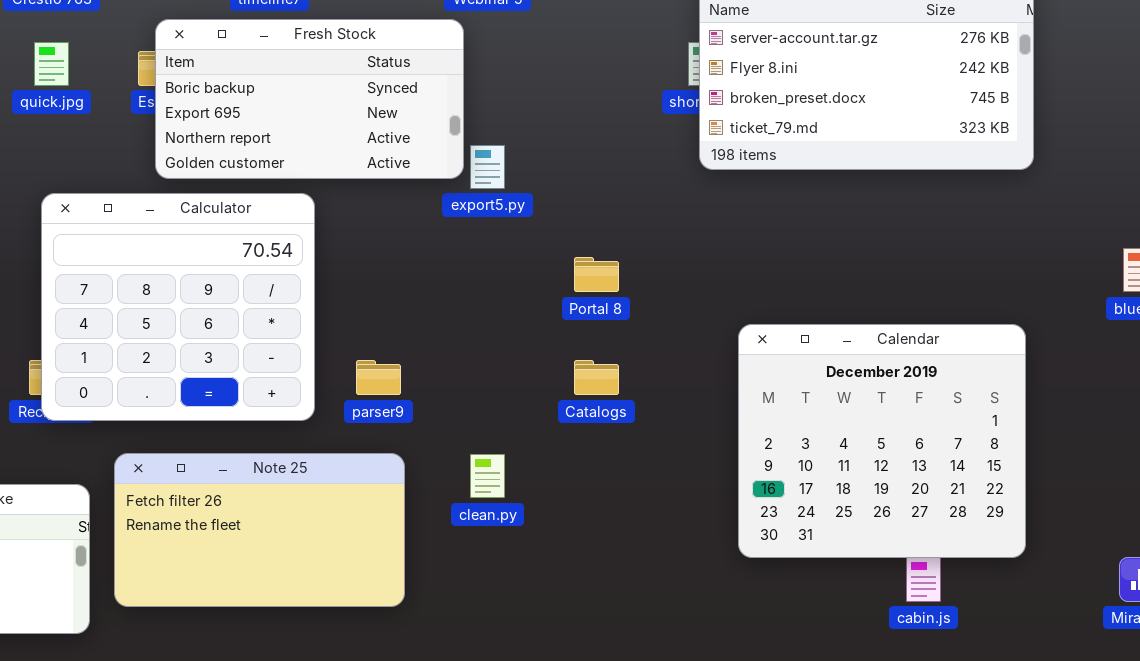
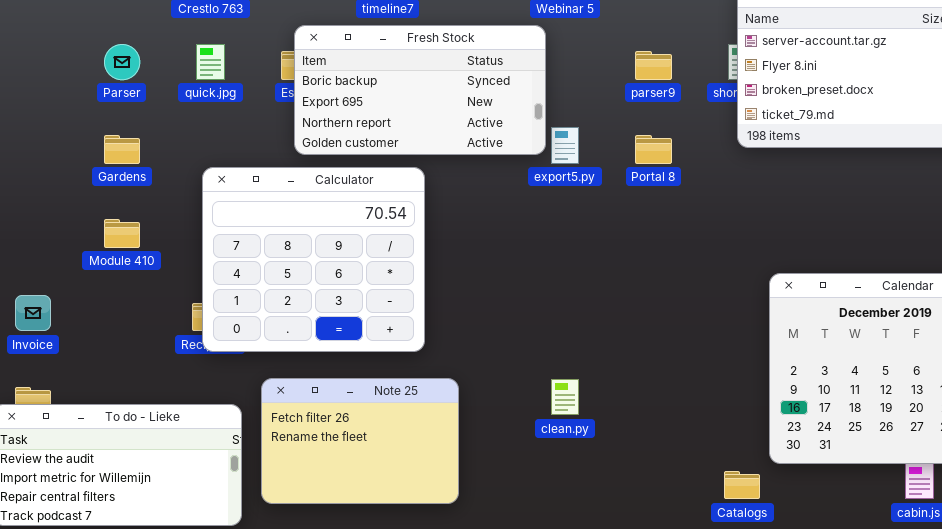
Portal 8: [574,257,619,292] -> [635,135,672,164], moved
parser9: [356,360,401,395] -> [635,51,672,80], moved
Catalogs: [574,360,619,395] -> [724,471,760,499], moved
Note 25: [114,453,405,607] -> [261,378,459,504], resized

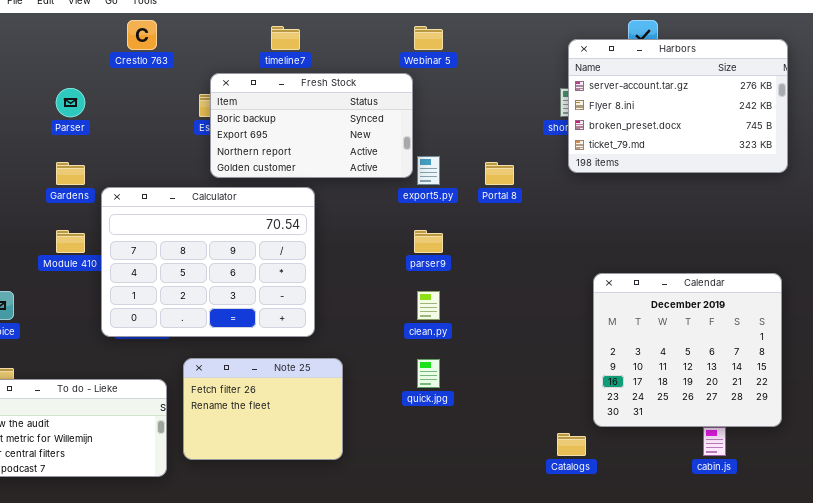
quick.jpg: [196,44,225,80] -> [417,359,440,388], moved
parser9: [635,51,672,80] -> [414,230,443,253], moved
Calculator: [202,167,425,352] -> [101,187,315,337], resized
clean.py: [551,379,579,415] -> [417,291,440,320], moved

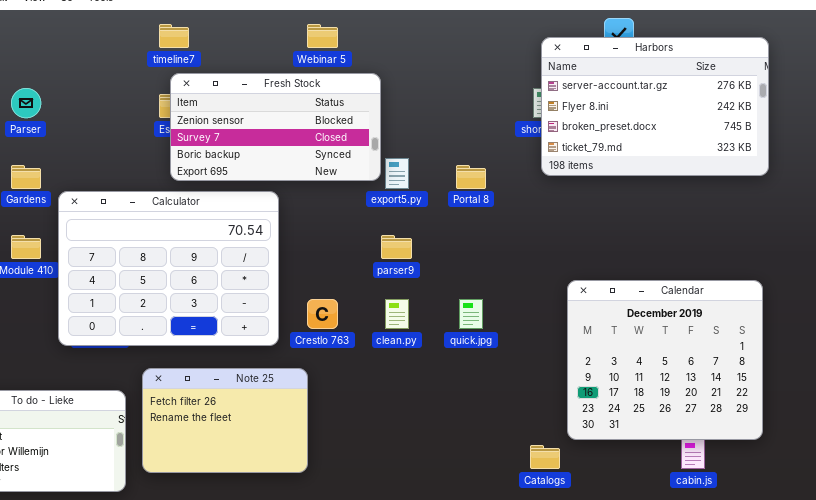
Crestlo 763: [127,20,157,50] -> [307,299,338,329], moved
timeline7: [271,26,300,50] -> [159,24,189,48], moved
Webinar 5: [414,26,443,50] -> [307,24,338,48], moved
Fresh Stock: [210,73,413,178] -> [170,73,381,181], scrolled up 2 rows
quick.jpg: [417,359,440,388] -> [459,299,483,329], moved

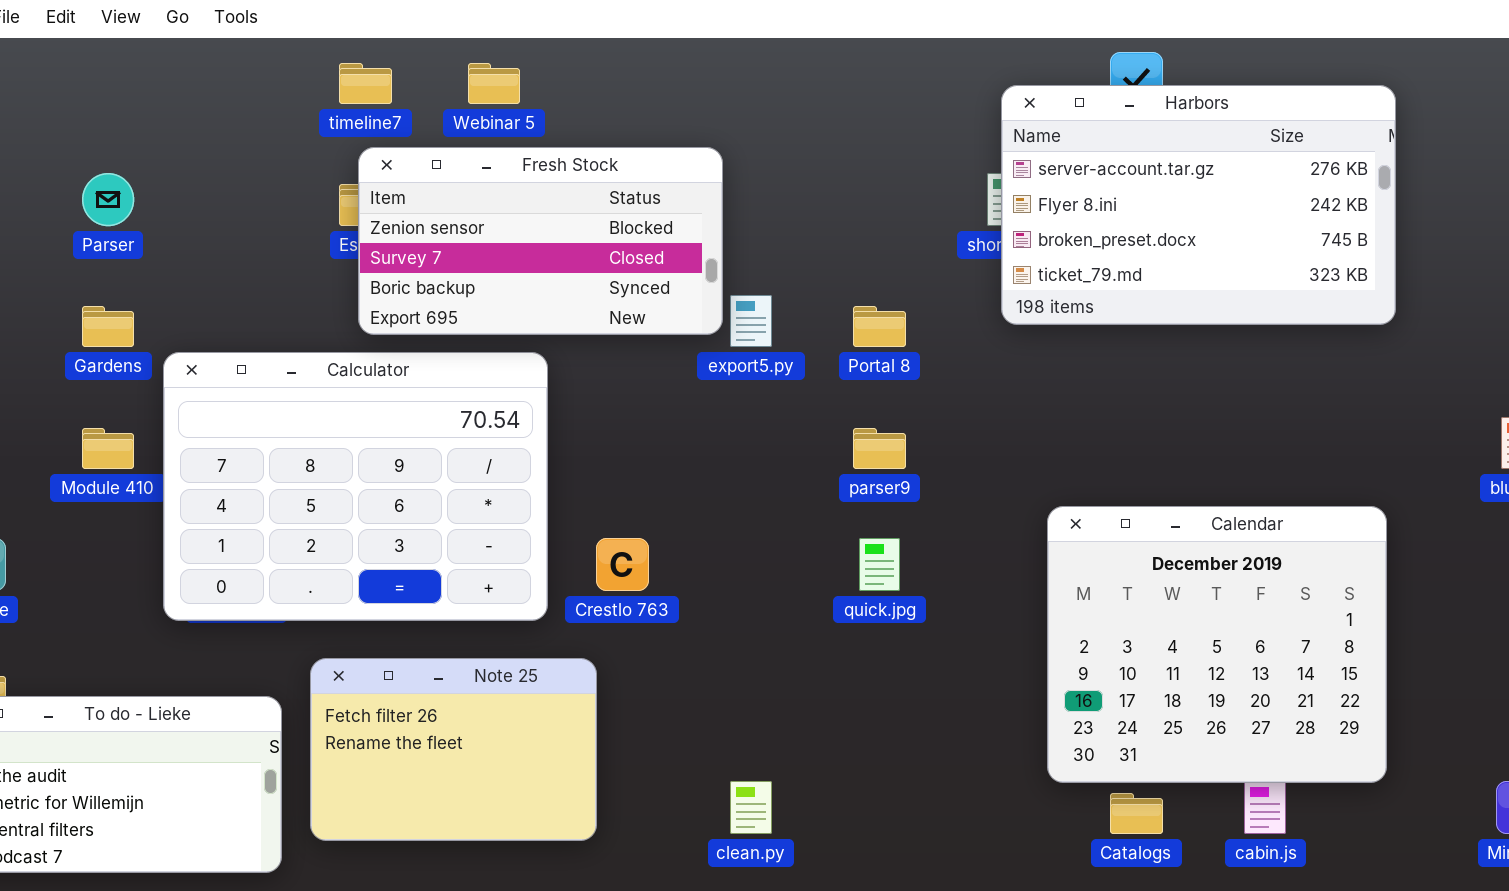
Webinar 5: [307,24,338,48] -> [468,63,520,104], moved
parser9: [381,235,412,259] -> [853,428,906,469], moved
clean.py: [385,299,409,329] -> [730,781,772,834], moved
Catalogs: [530,445,560,469] -> [1110,793,1163,834], moved

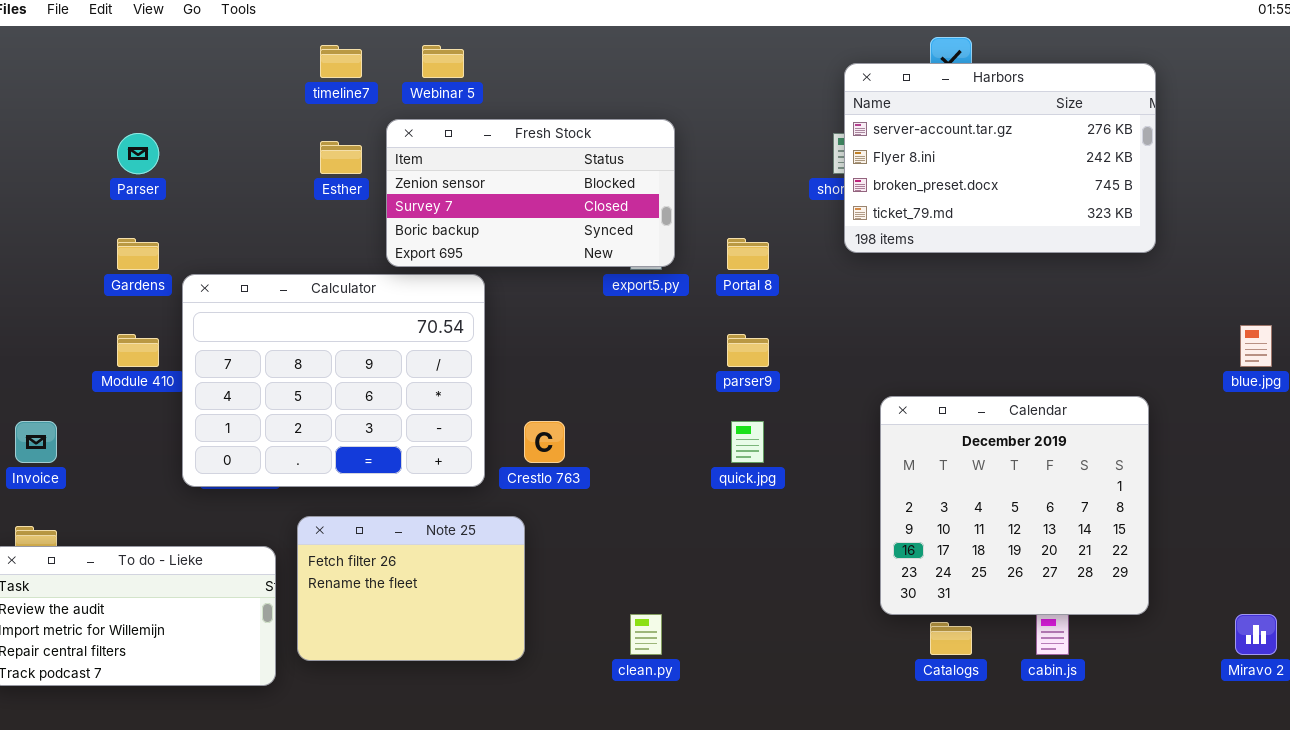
Fresh Stock: [358,147,723,335] -> [386,119,675,267], moved

